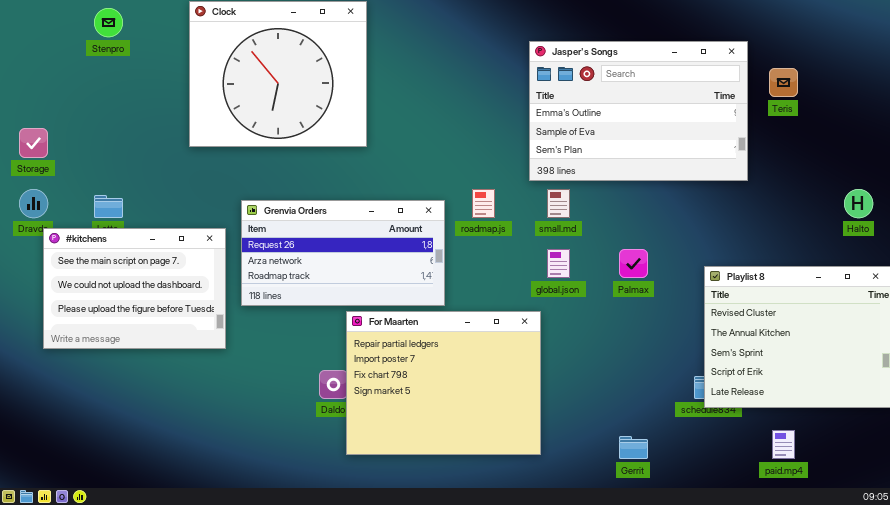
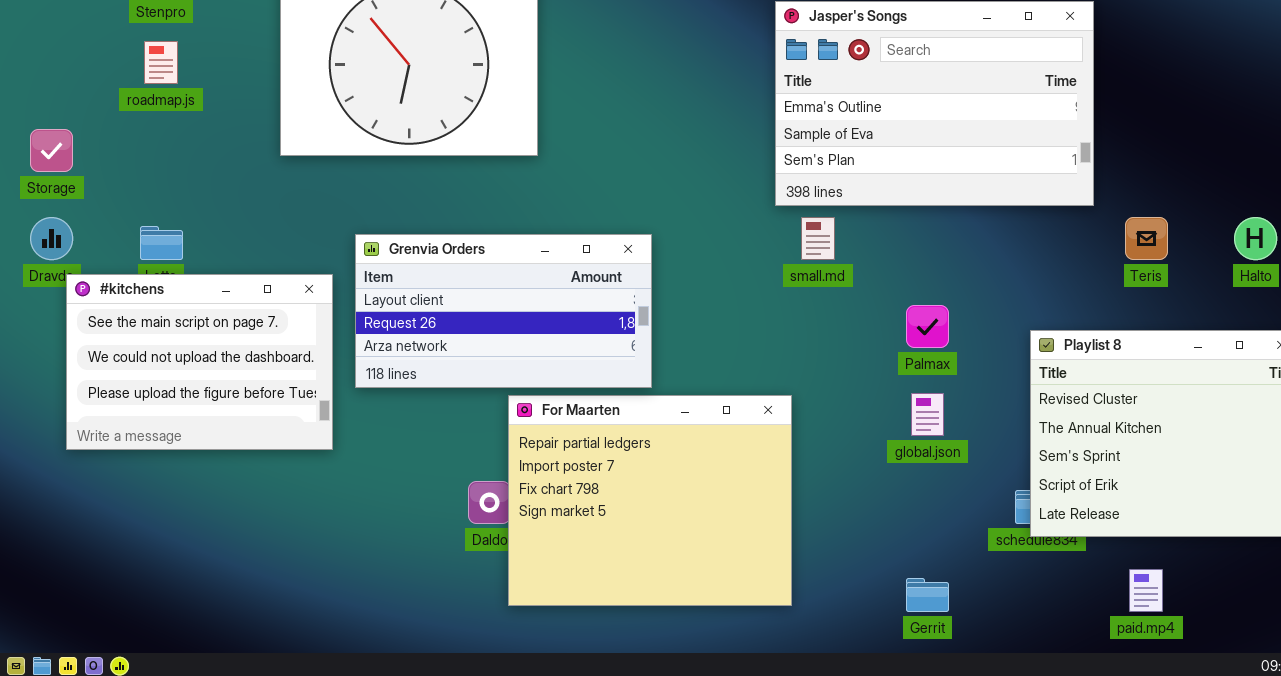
Teris: [769,68,798,97] -> [1125,217,1168,260], moved
roadmap.js: [472,189,495,218] -> [144,41,178,84], moved
Grenvia Orders: [241,200,445,306] -> [355,234,652,388], scrolled up 1 row
global.json: [547,249,570,278] -> [911,393,944,436], moved

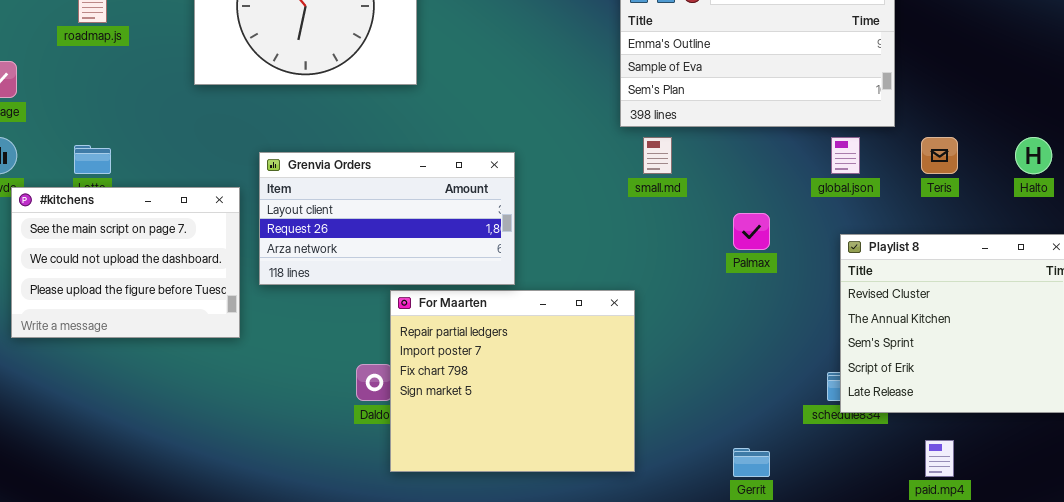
global.json: [911,393,944,436] -> [831,137,860,174], moved

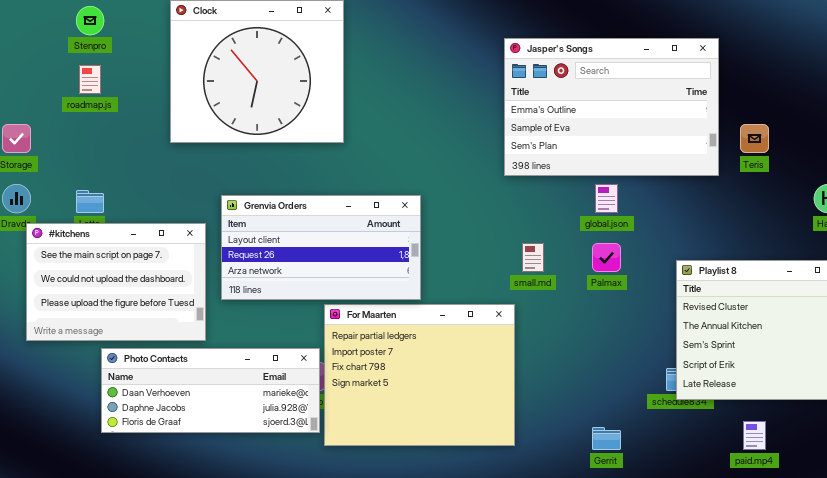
small.md: [643,137,672,174] -> [522,243,544,272], moved
global.json: [831,137,860,174] -> [595,184,618,213], moved
Teris: [921,137,958,174] -> [740,124,769,153], moved
Photo Contacts: none -> [101,348,320,433], opened

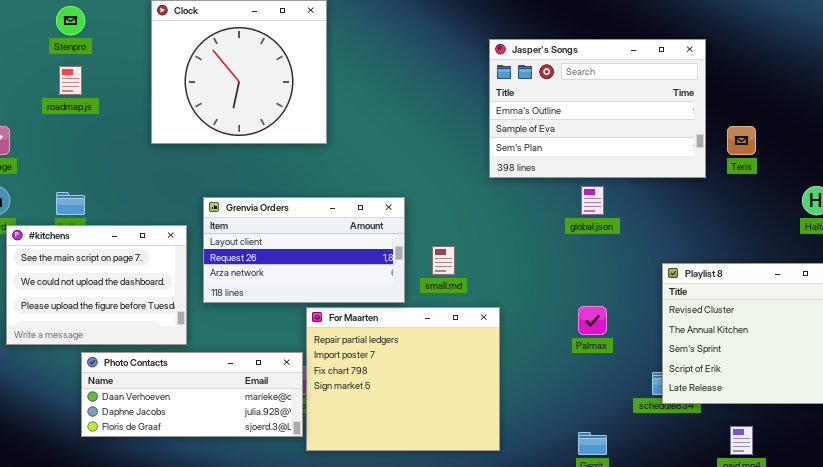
small.md: [522,243,544,272] -> [432,246,455,275], moved
Palmax: [592,243,621,272] -> [578,306,607,335], moved

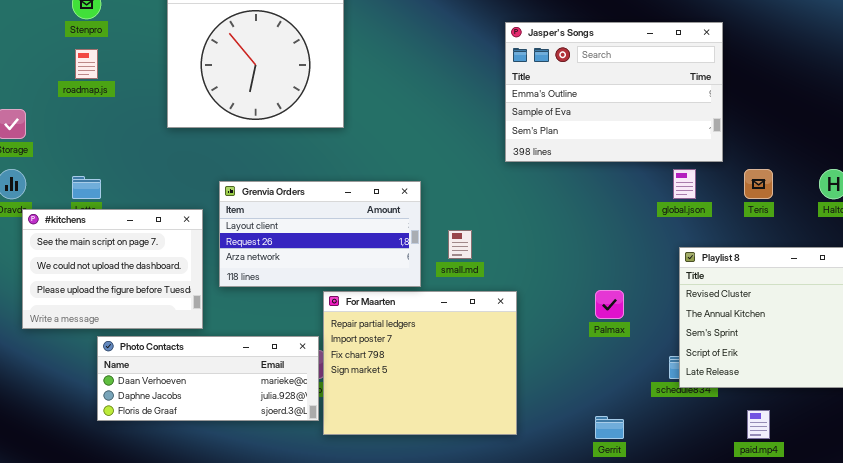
Teris: [727,126,756,155] -> [744,169,773,199], moved
global.json: [581,186,604,215] -> [673,169,696,199], moved

